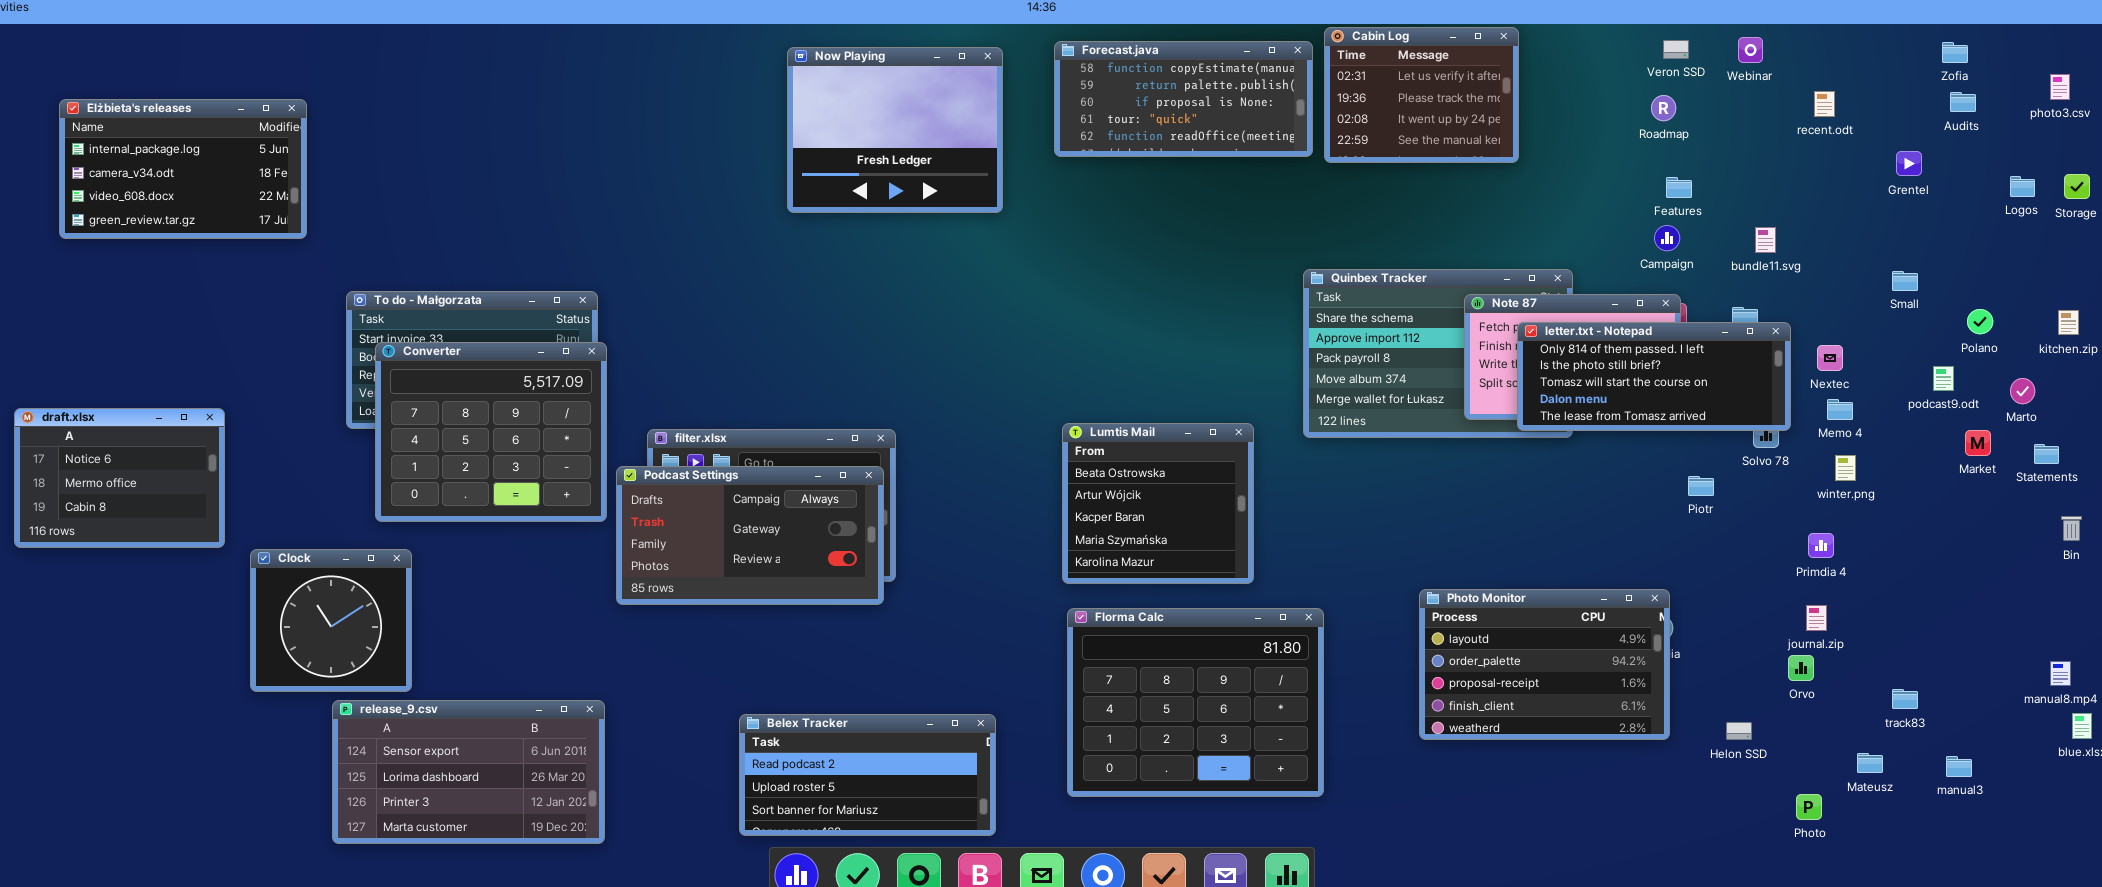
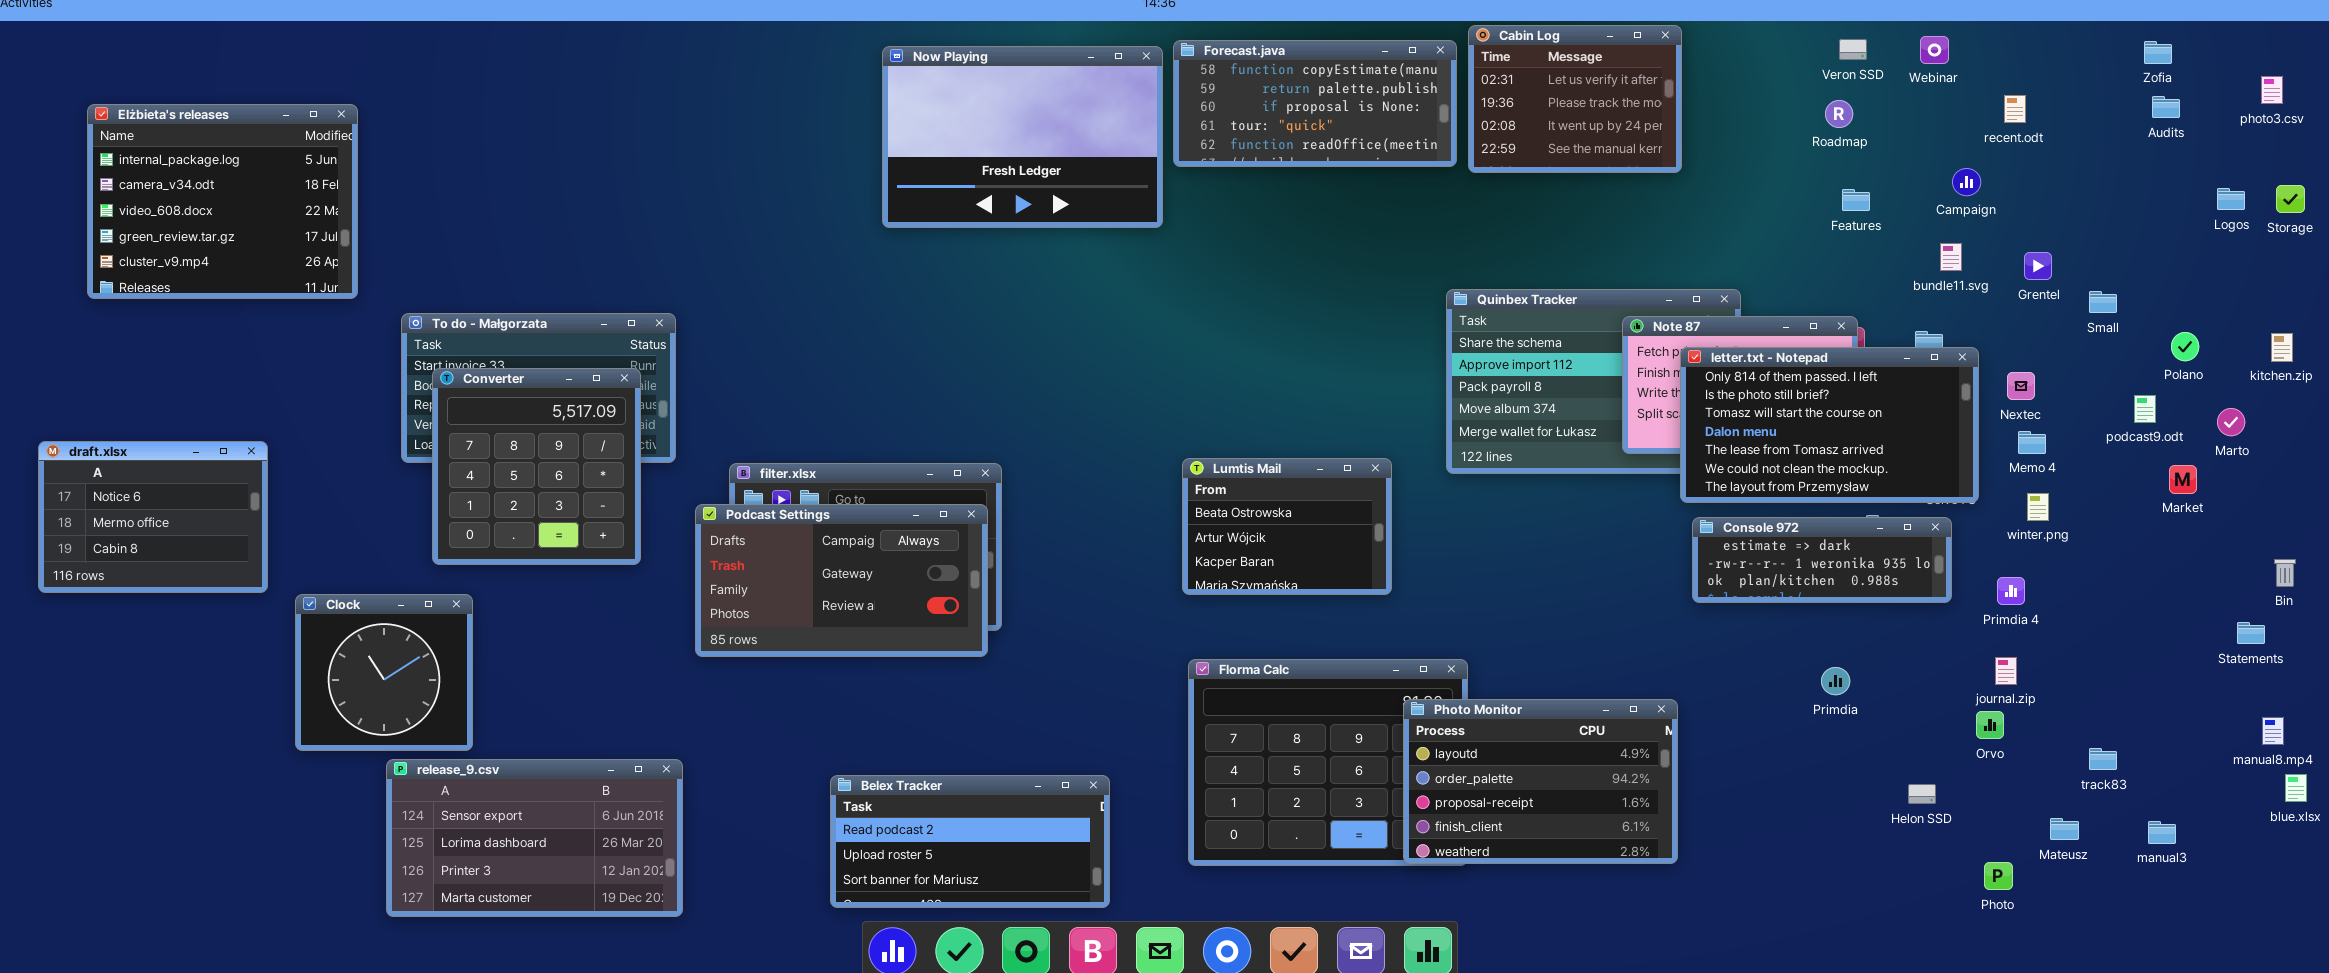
Now Playing: [787,47,1003,213] -> [882,46,1163,228], resized
Elżbieta's releases: [59,99,307,239] -> [87,104,358,299], resized
Grentel: [1896,151,1922,176] -> [2024,252,2052,280], moved
Campaign: [1654,225,1680,251] -> [1952,168,1981,196], moved
letter.txt - Notepad: [1517,322,1791,431] -> [1680,347,1979,503], resized
Converter: [375,342,607,522] -> [432,368,641,565], resized
Lumtis Mail: [1062,423,1254,584] -> [1182,458,1392,595], resized
Statements: [2034,444,2059,464] -> [2237,622,2265,644], moved
Console 972: none -> [1692,517,1952,603], opened
Photo Monitor: [1419,589,1670,740] -> [1403,699,1678,864], moved

